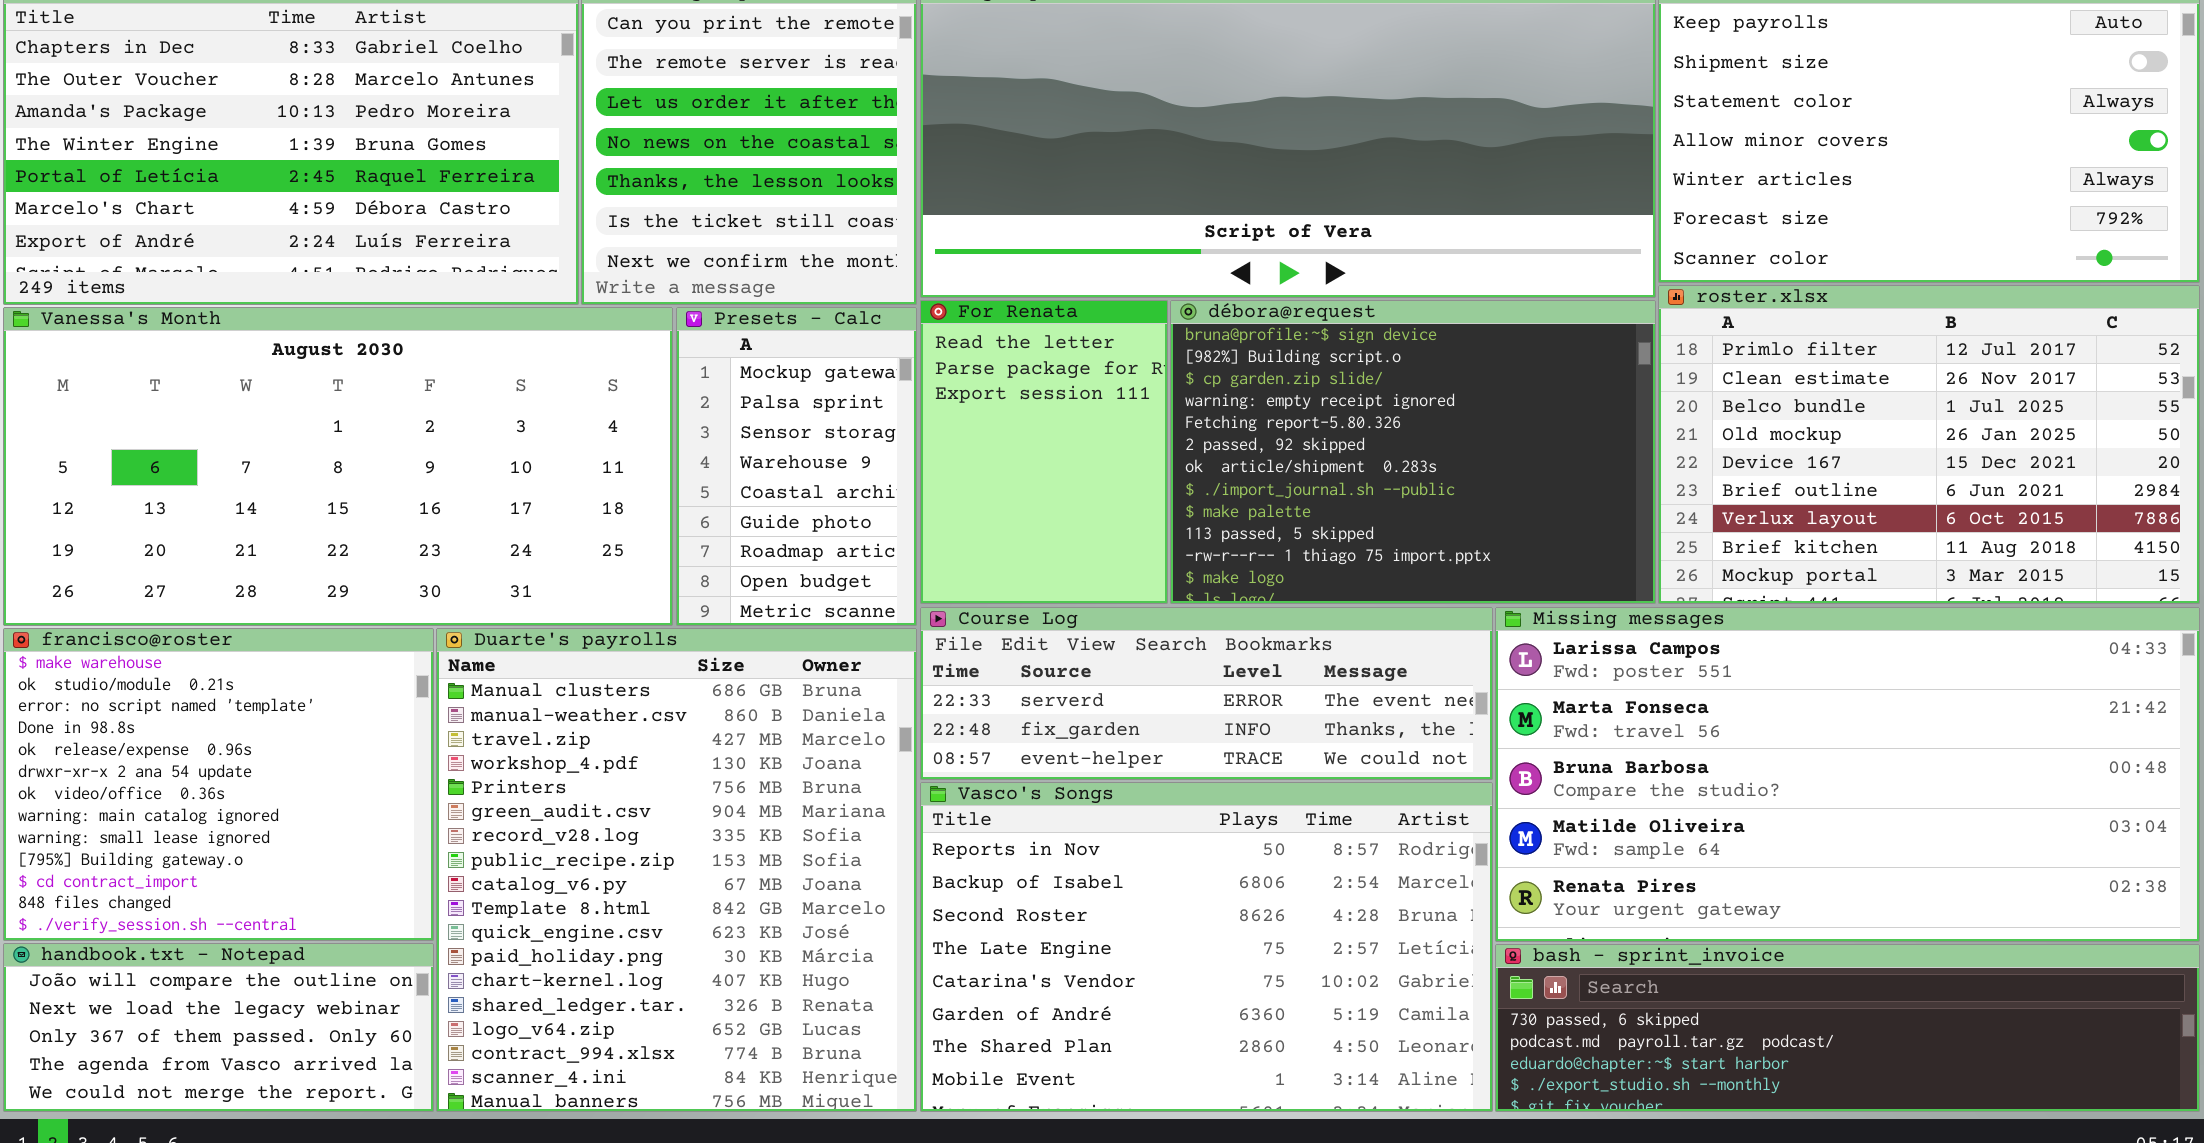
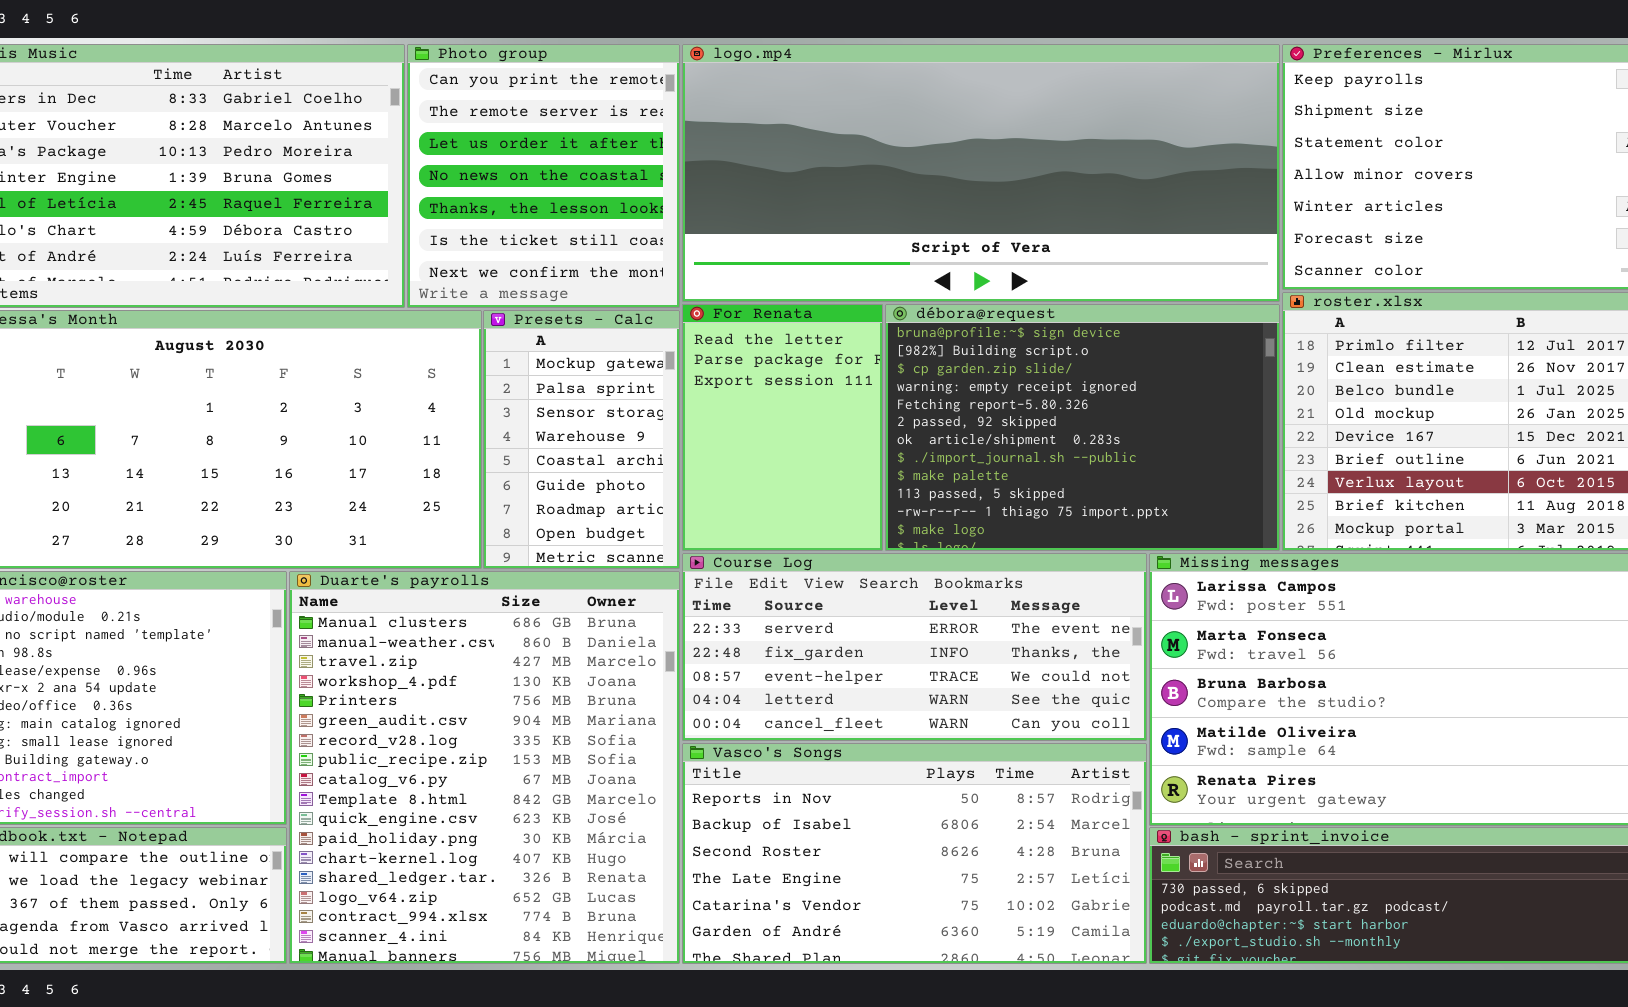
Course Log: [920,607,1493,780] -> [682,553,1147,741], resized
Vasco's Songs: [920,782,1493,1112] -> [682,743,1147,964], resized

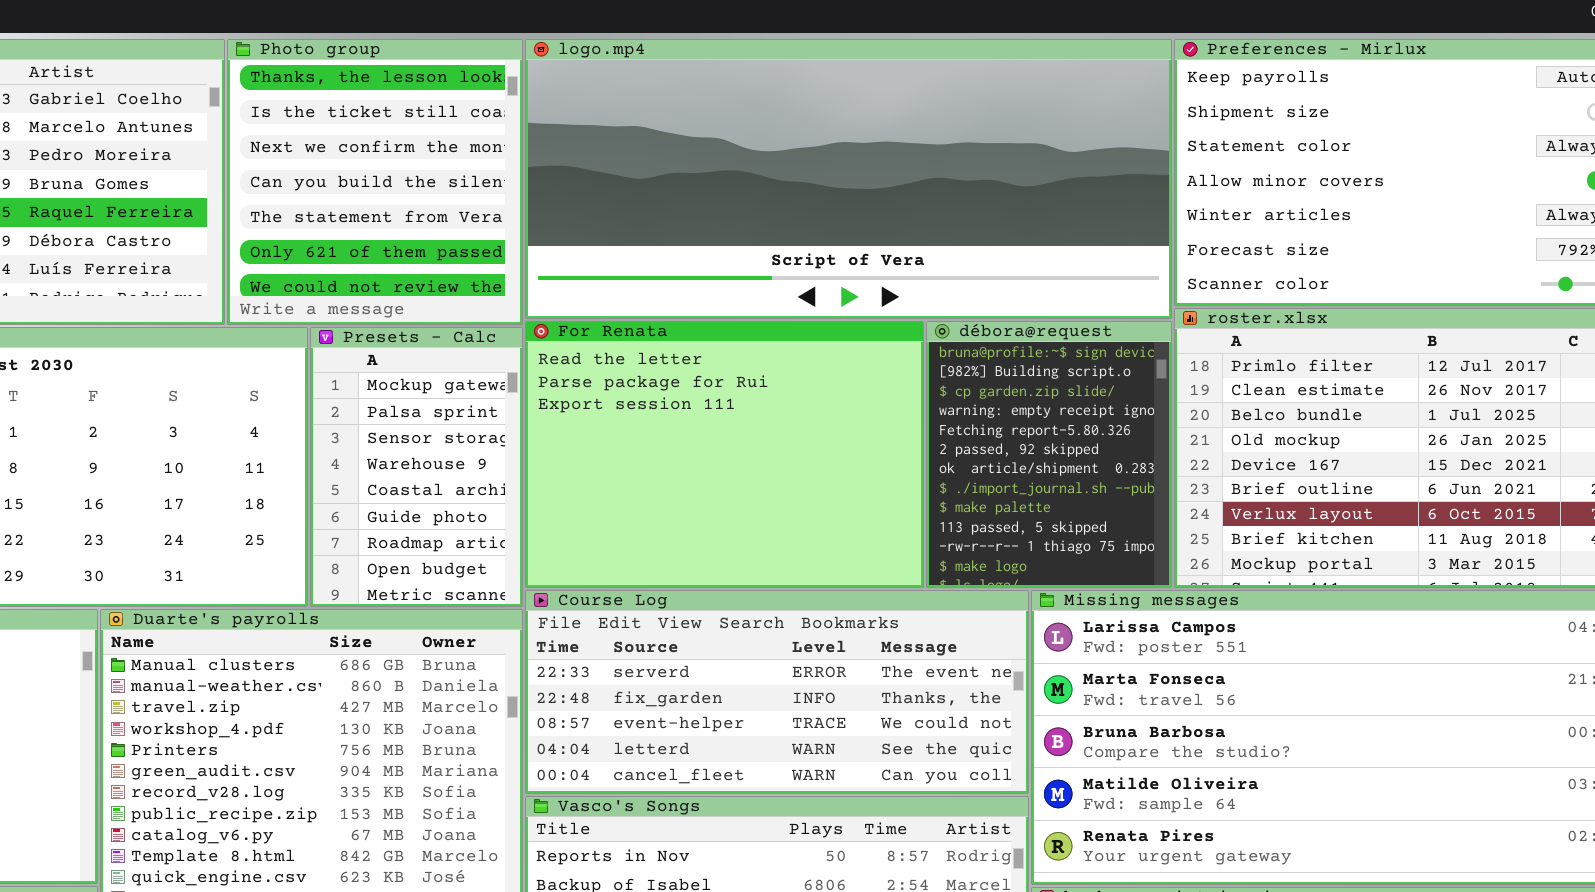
Photo group: [407,44,680,308] -> [227,39,523,325], scrolled down 4 rows
For Renata: [682,304,883,551] -> [525,321,924,588], resized
débora@request: [885,304,1280,551] -> [926,321,1172,588], resized

